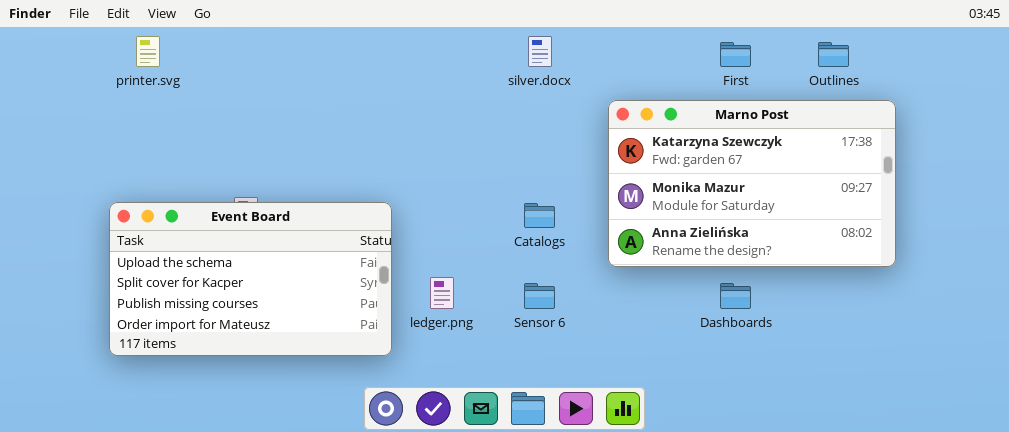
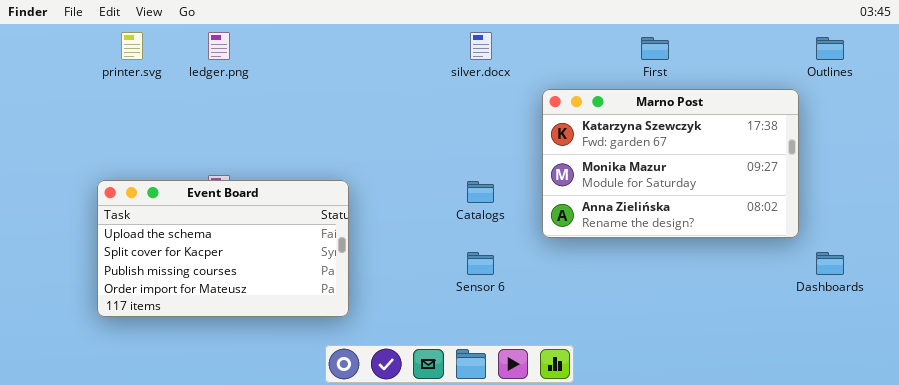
Outlines: [818,42,849,67] -> [816,37,844,60], moved
ledger.png: [430,277,454,309] -> [208,32,230,60], moved
Dashboards: [720,283,751,309] -> [816,252,844,275], moved

